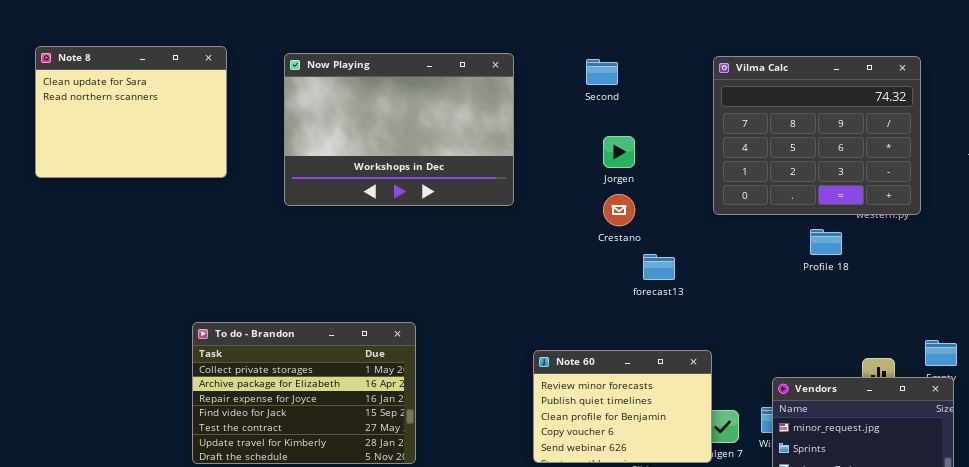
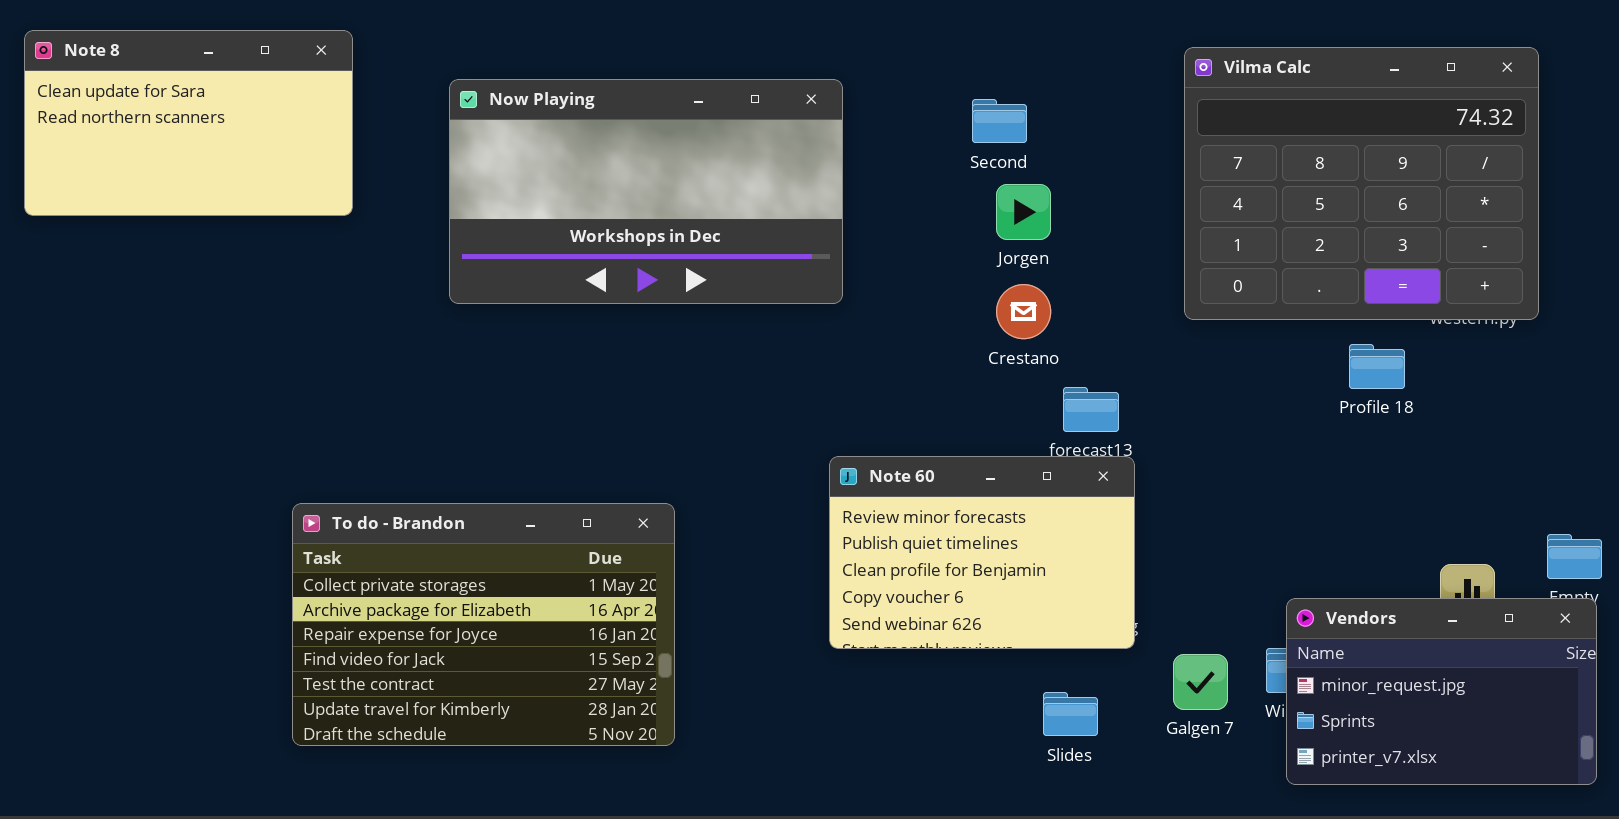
Note 8: [35,46,227,178] -> [24,30,353,216], resized
Now Playing: [284,53,514,206] -> [449,79,843,304], resized
Second: [586,59,618,85] -> [972,99,1027,143], moved
Note 60: [533,350,712,463] -> [829,456,1135,649], moved

